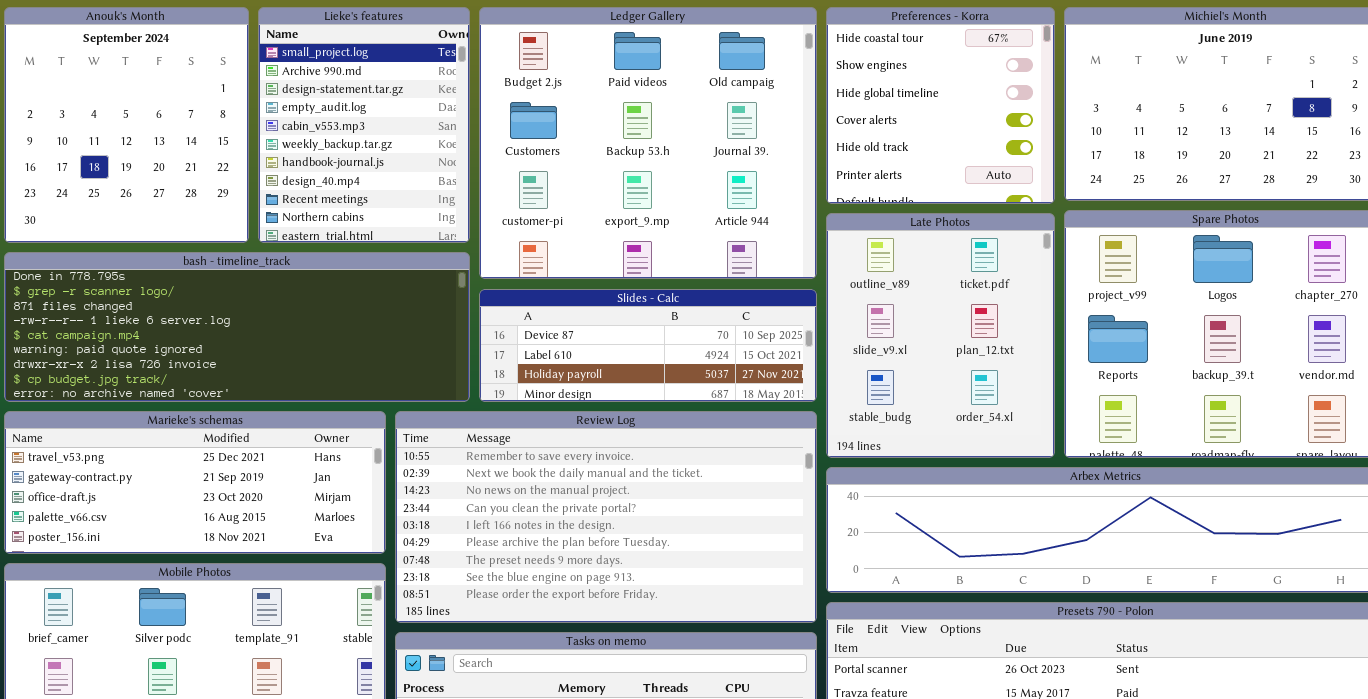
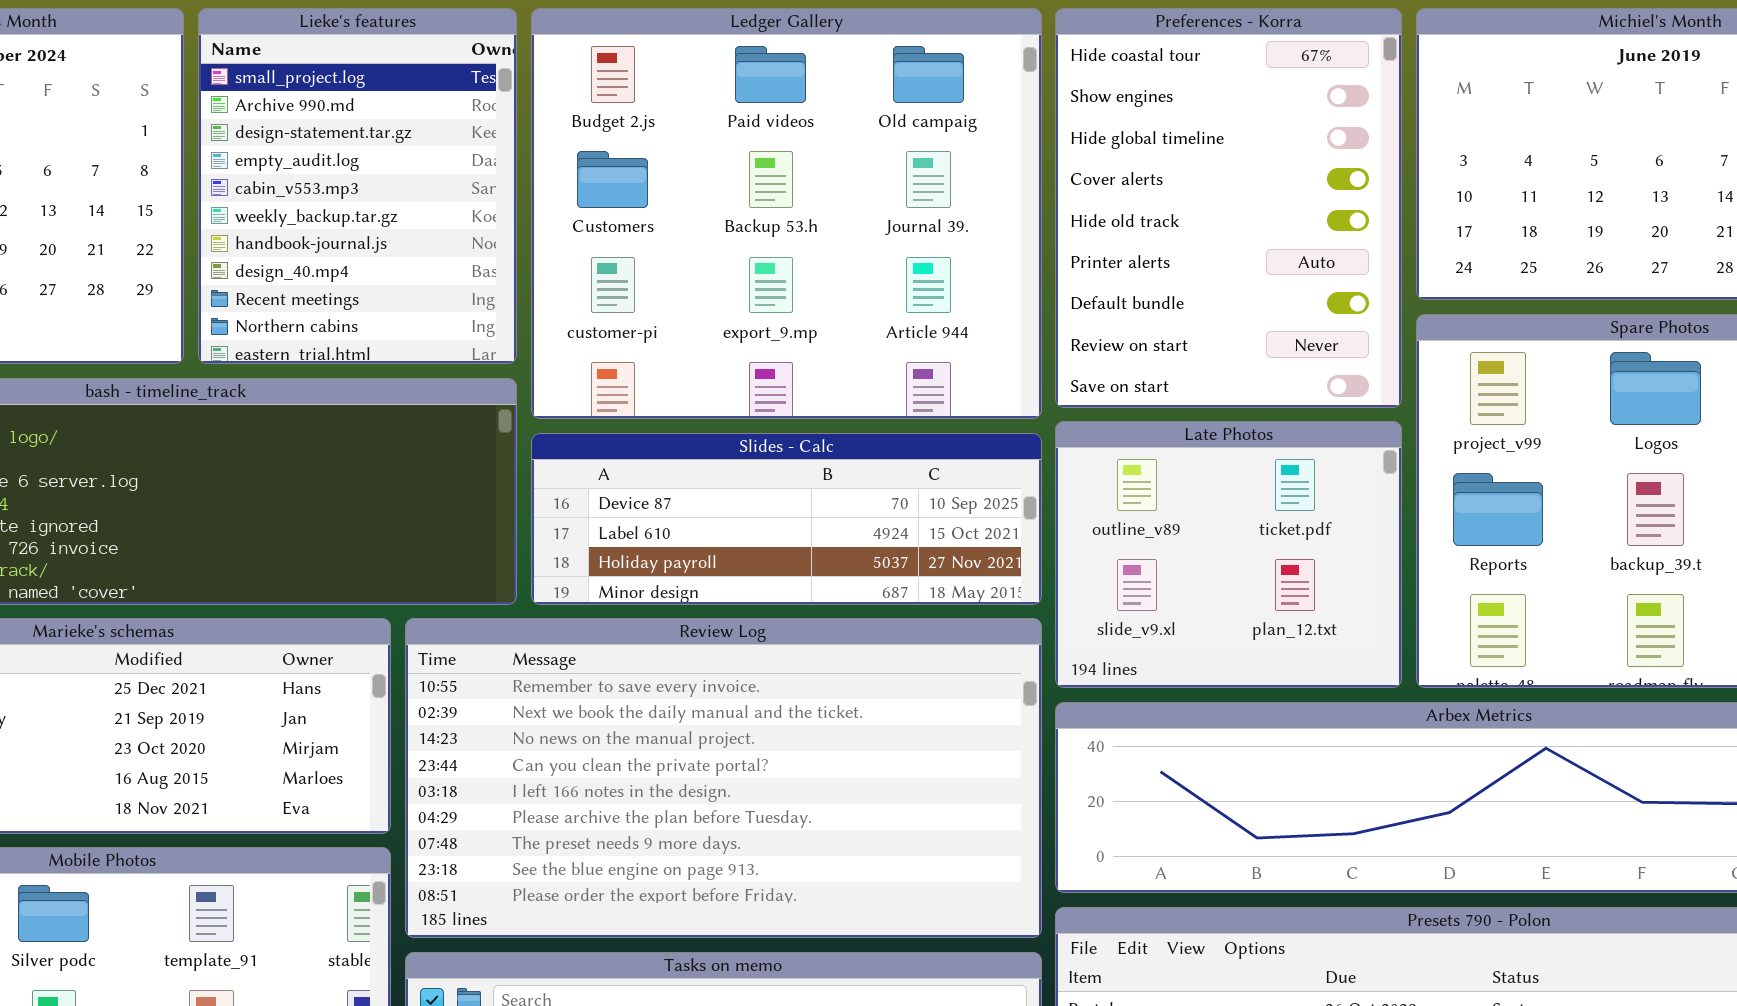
Preferences - Korra: [826,7,1055,204] -> [1055,8,1402,408], resized
Late Photos: [826,213,1055,458] -> [1055,421,1402,688], resized

